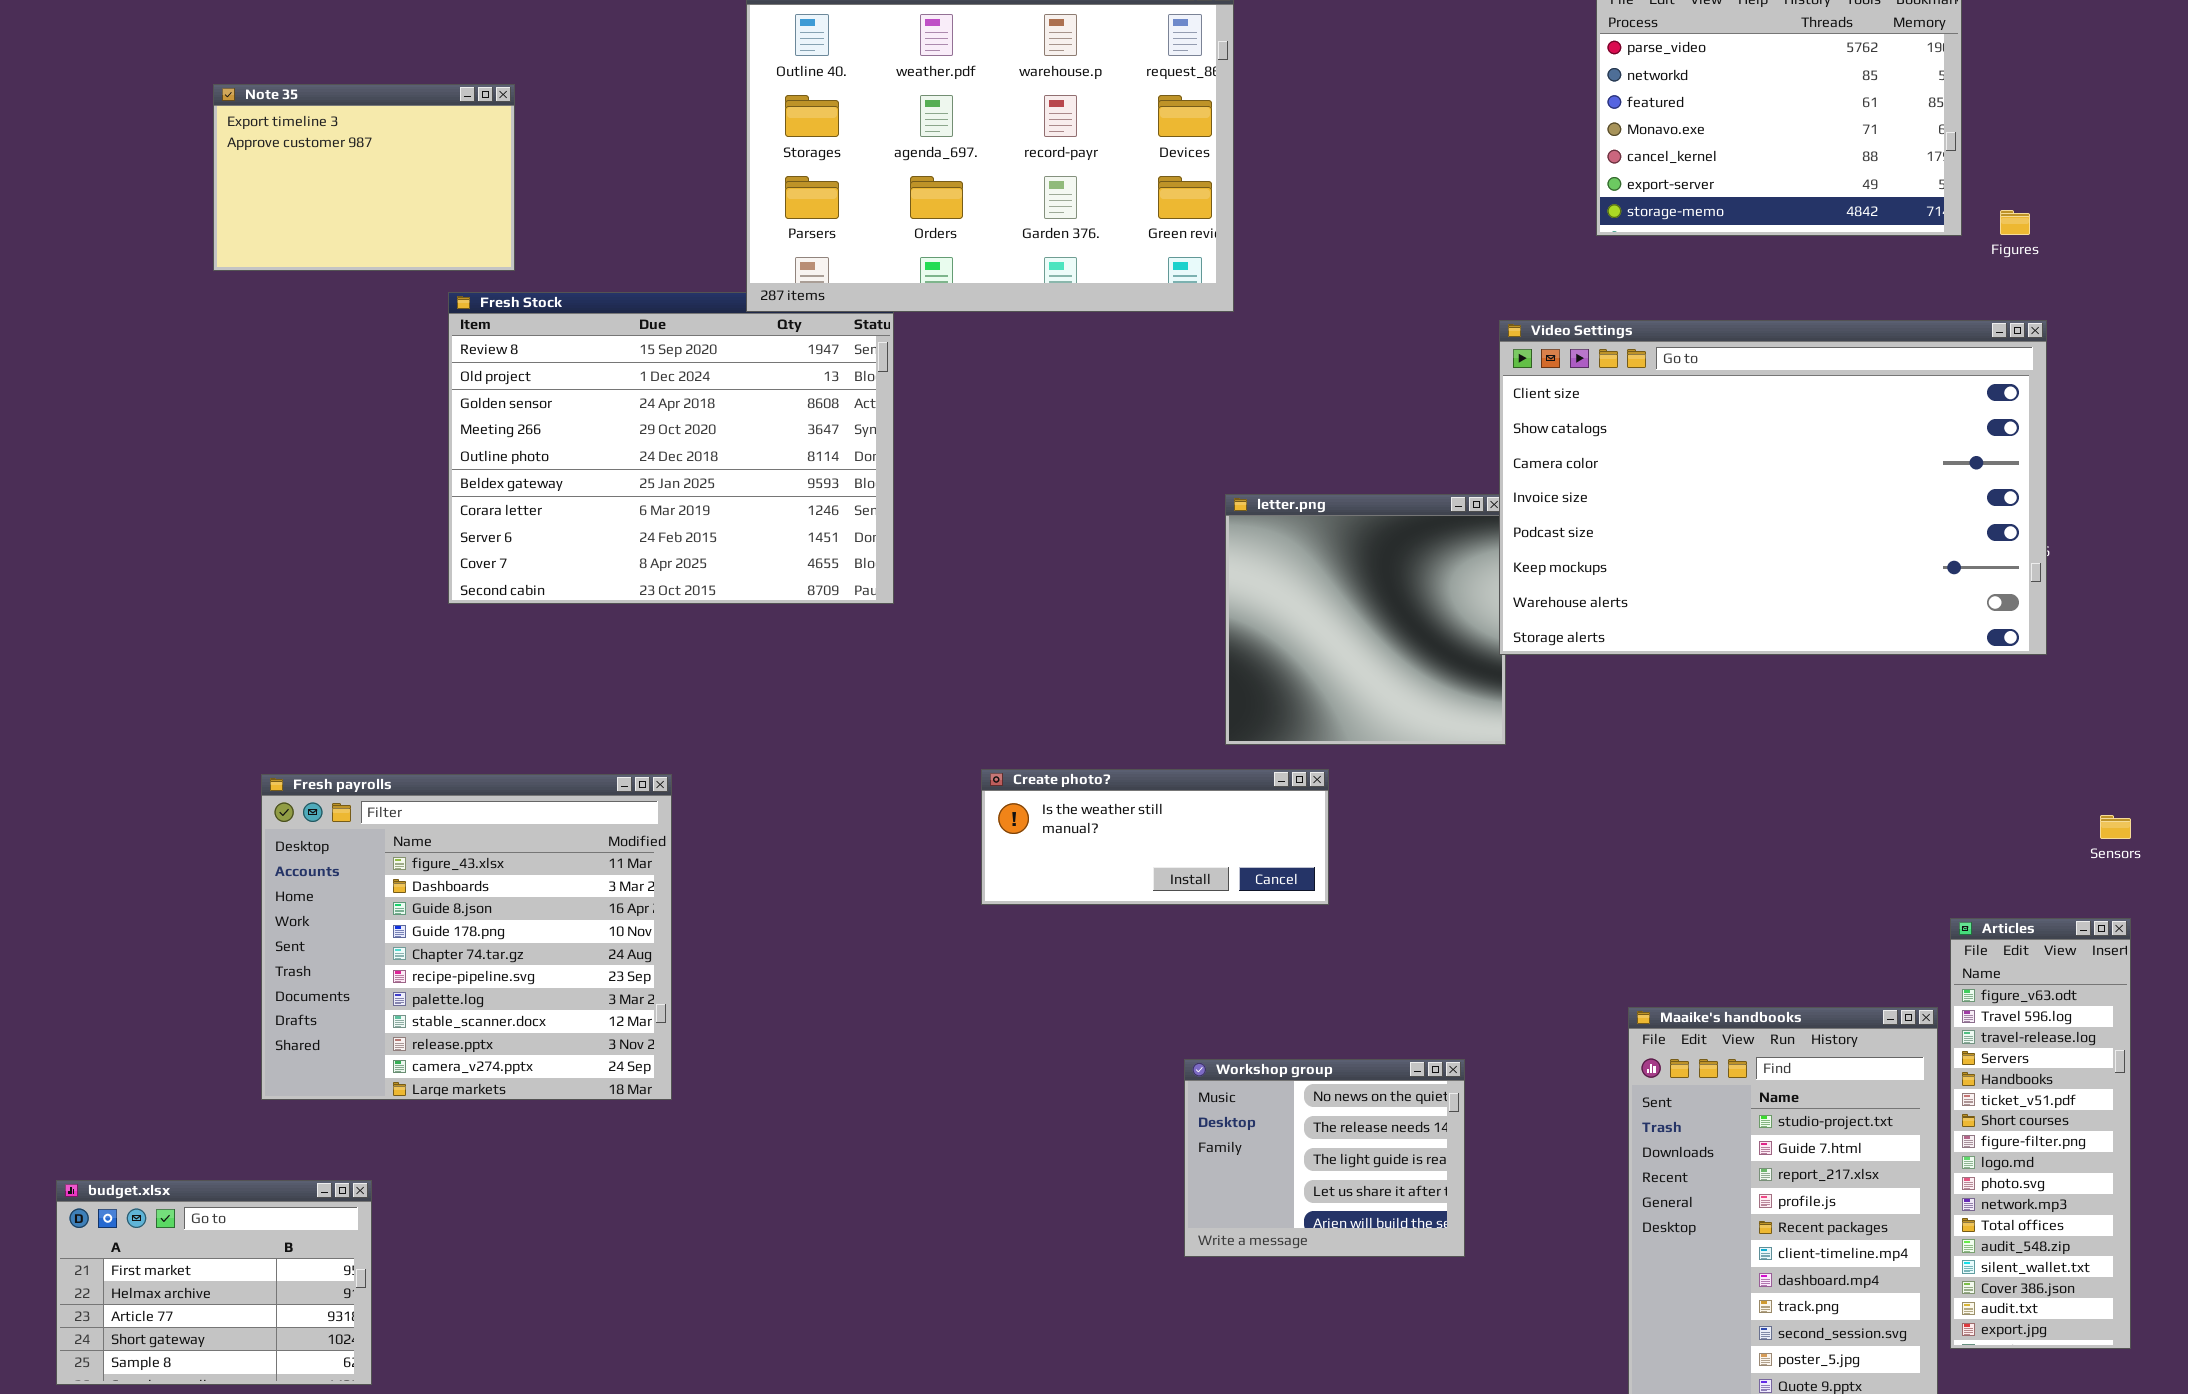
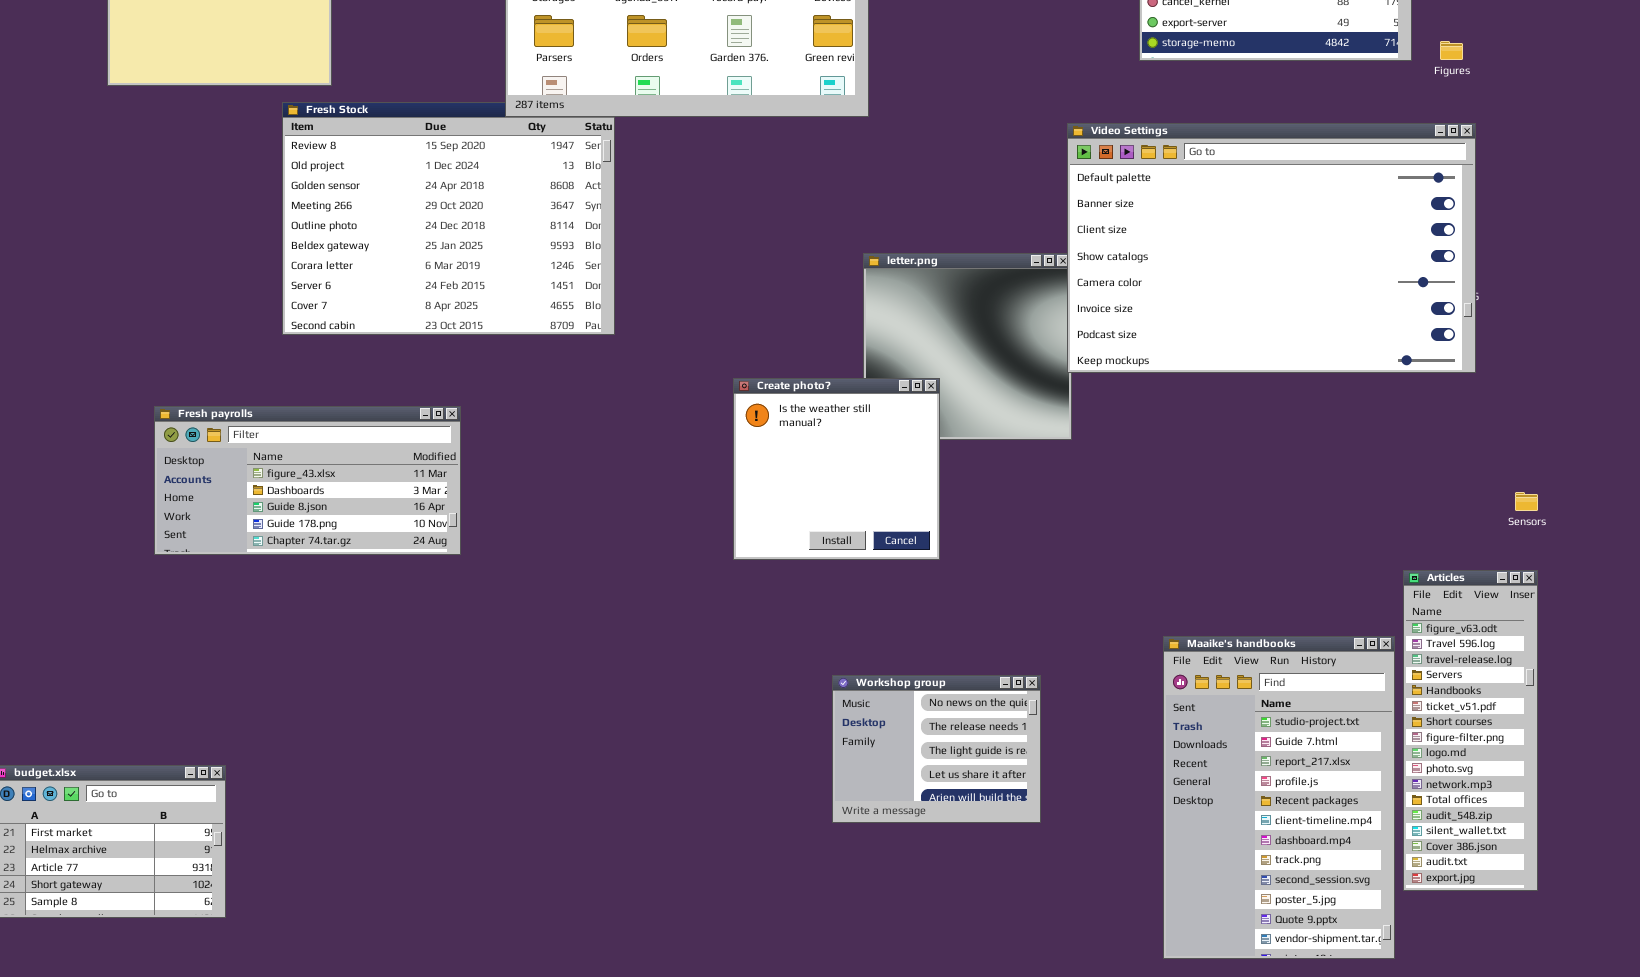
Video Settings: [1499,320,2047,655] -> [1067,123,1476,373], scrolled up 2 rows
Create photo?: [981,769,1329,905] -> [733,378,940,560], resized
Fresh payrolls: [261,774,672,1100] -> [154,406,461,555], moved, resized

